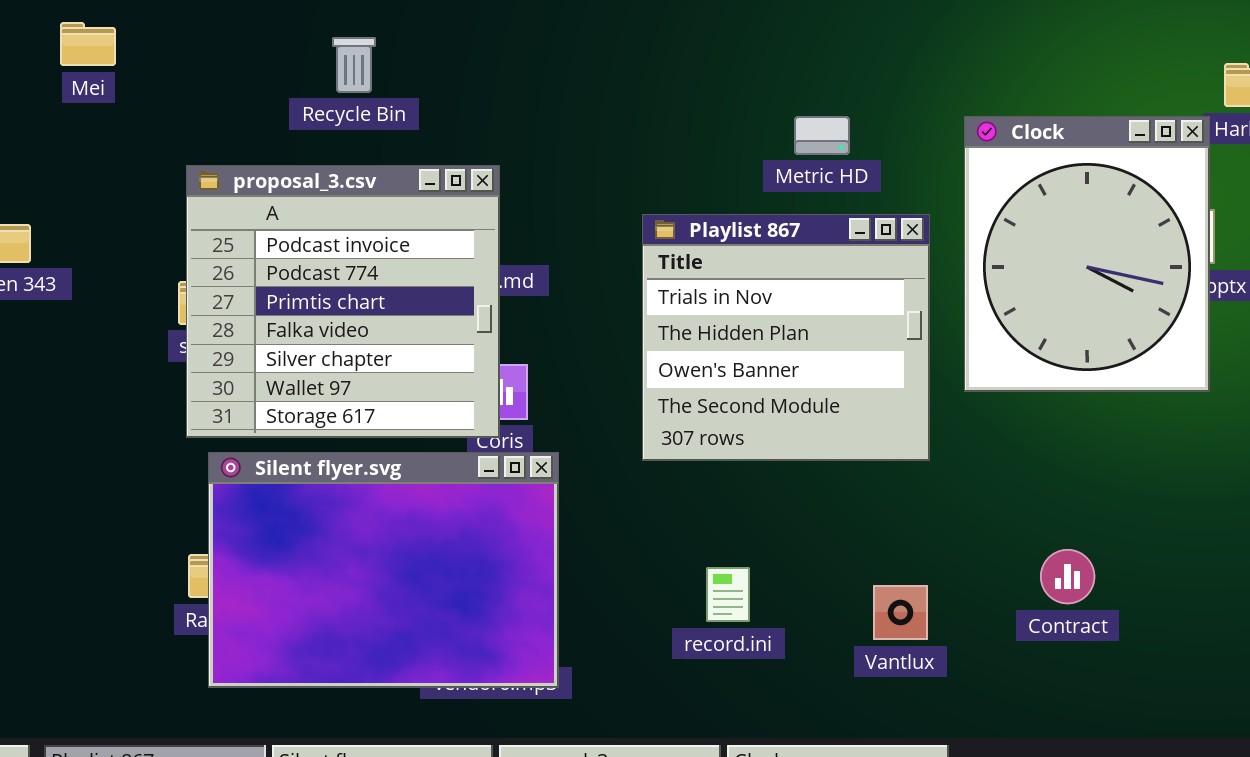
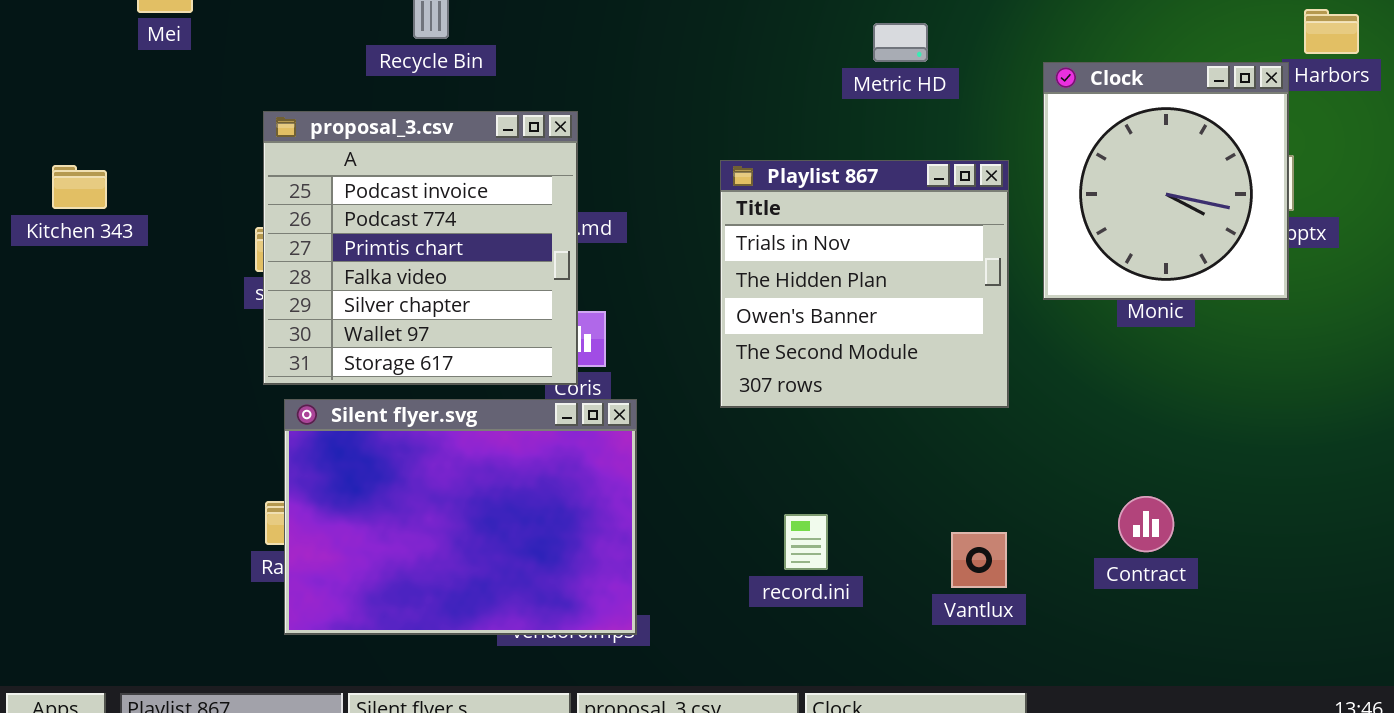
Metric HD: [794,116,850,155] -> [873,23,928,62], moved
Clock: [964,116,1210,392] -> [1043,62,1289,300], resized

